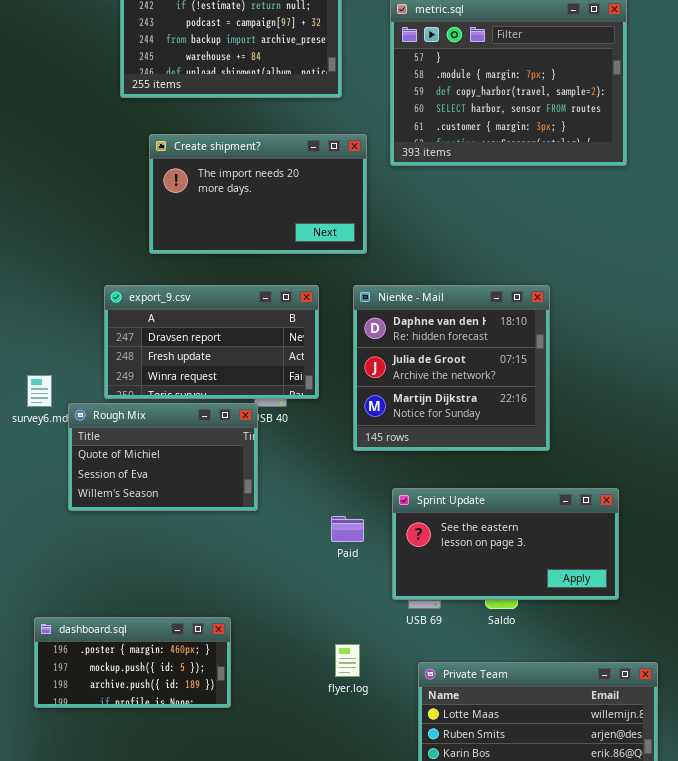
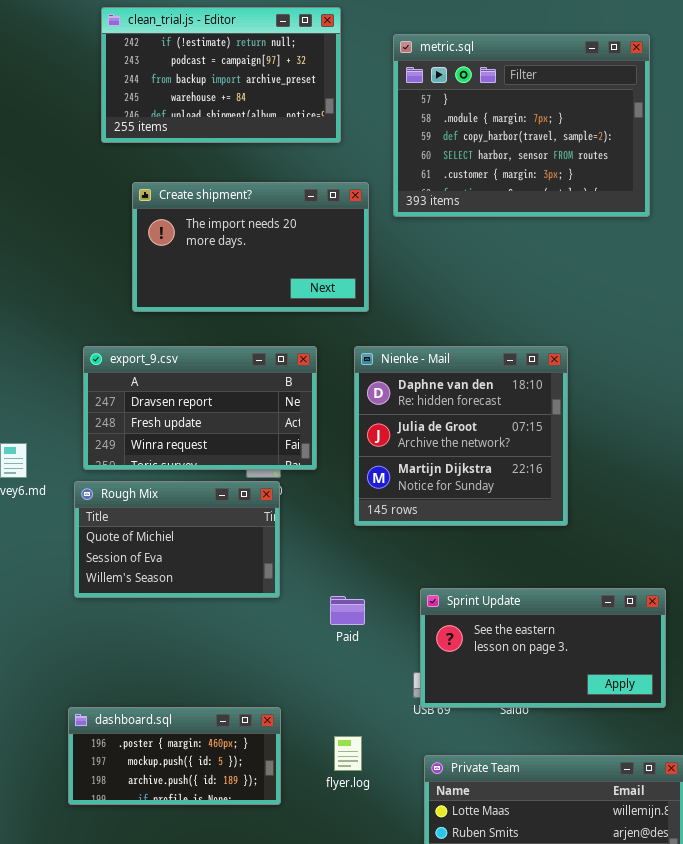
Rough Mix: [68,403,258,511] -> [74,481,280,598], moved
Sprint Update: [392,488,619,600] -> [420,588,666,708], moved
dashboard.sql: [34,617,231,708] -> [68,707,281,805], moved

